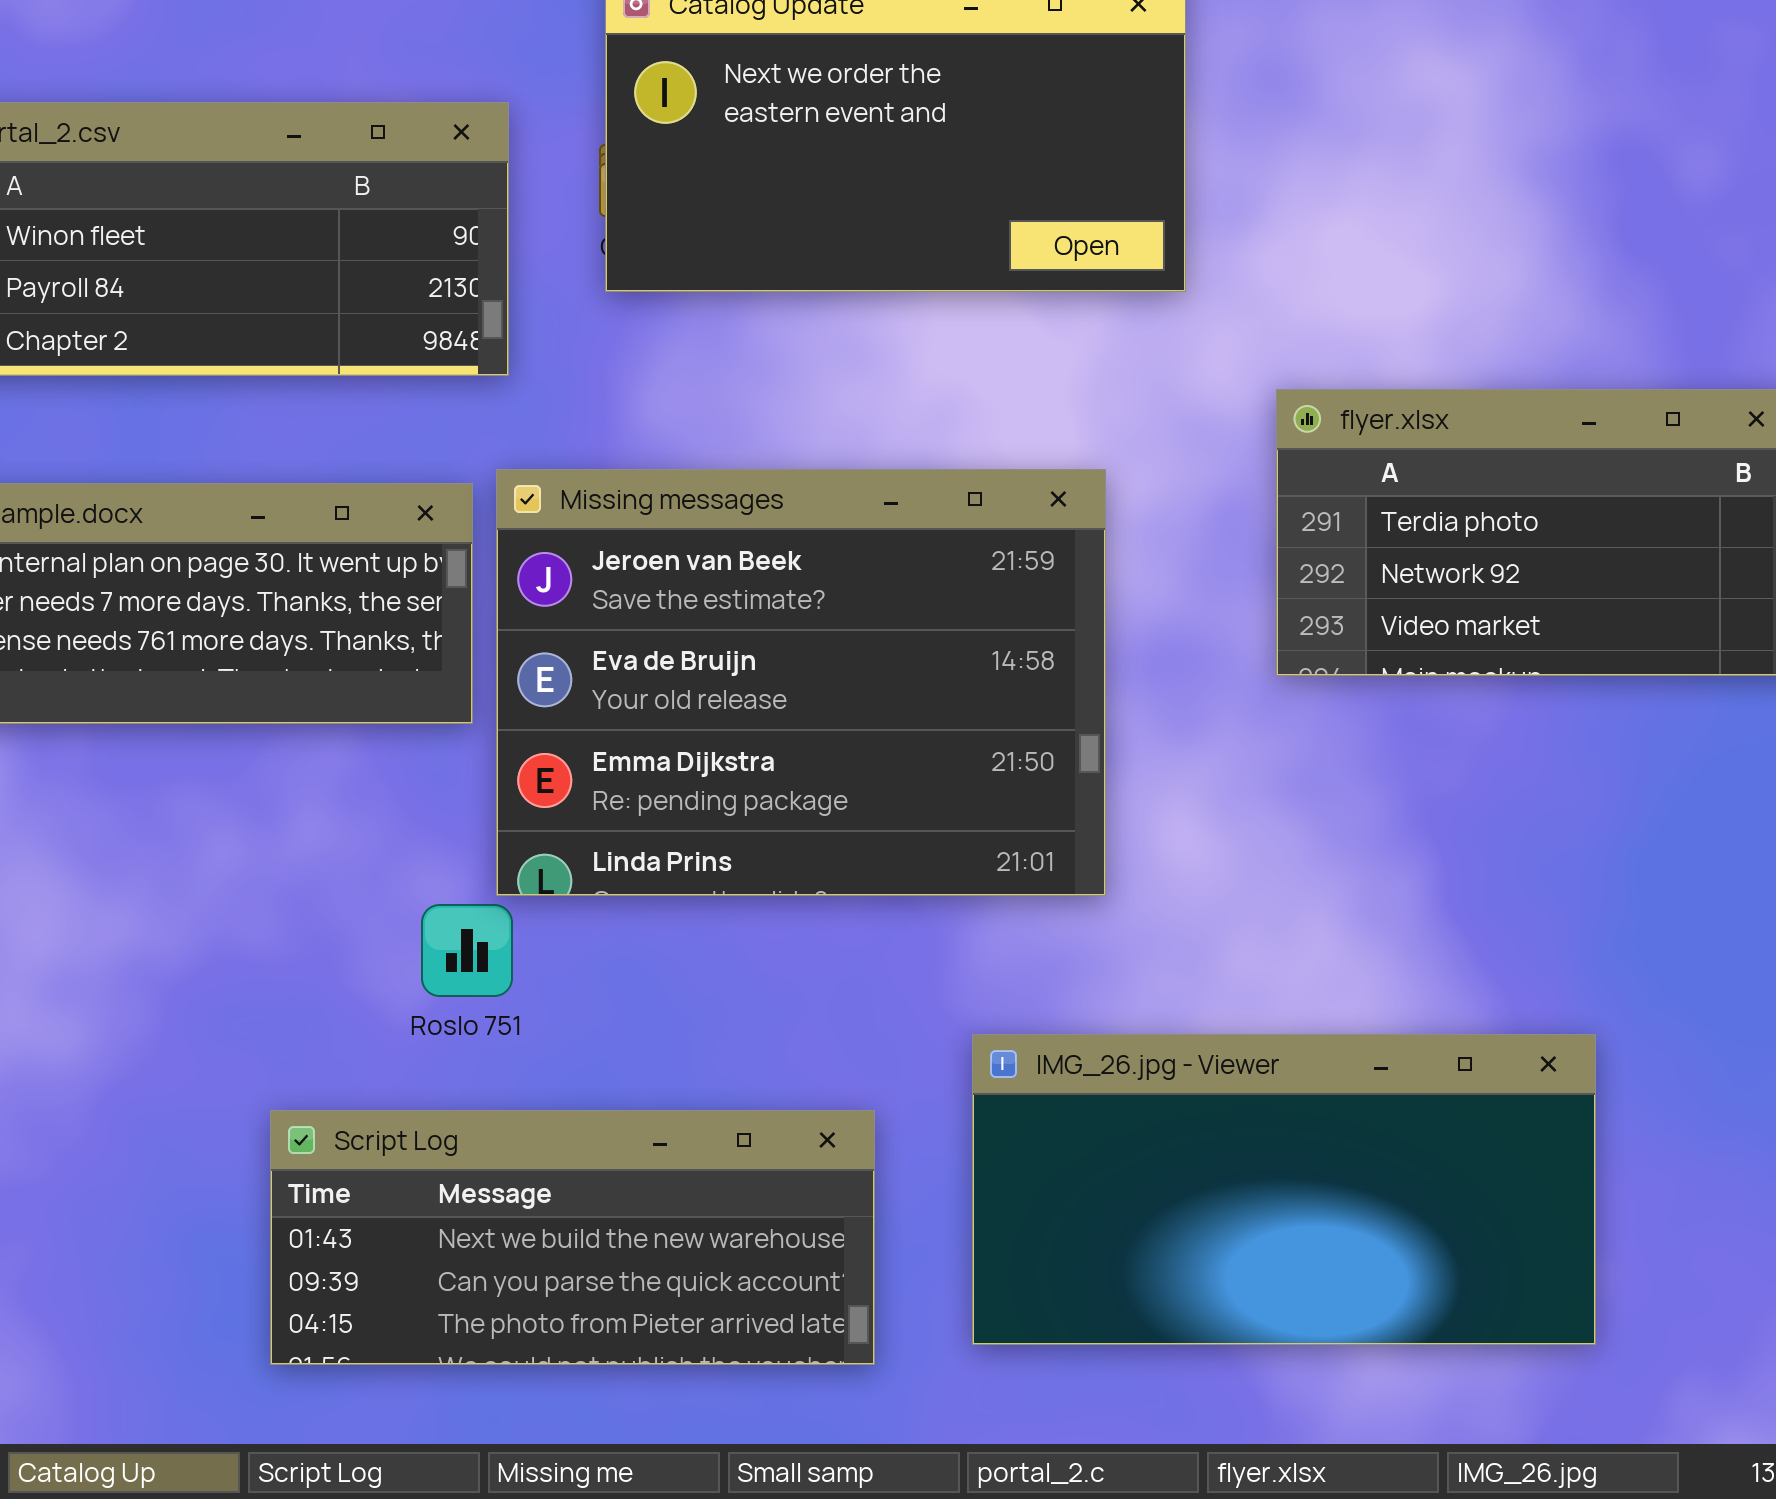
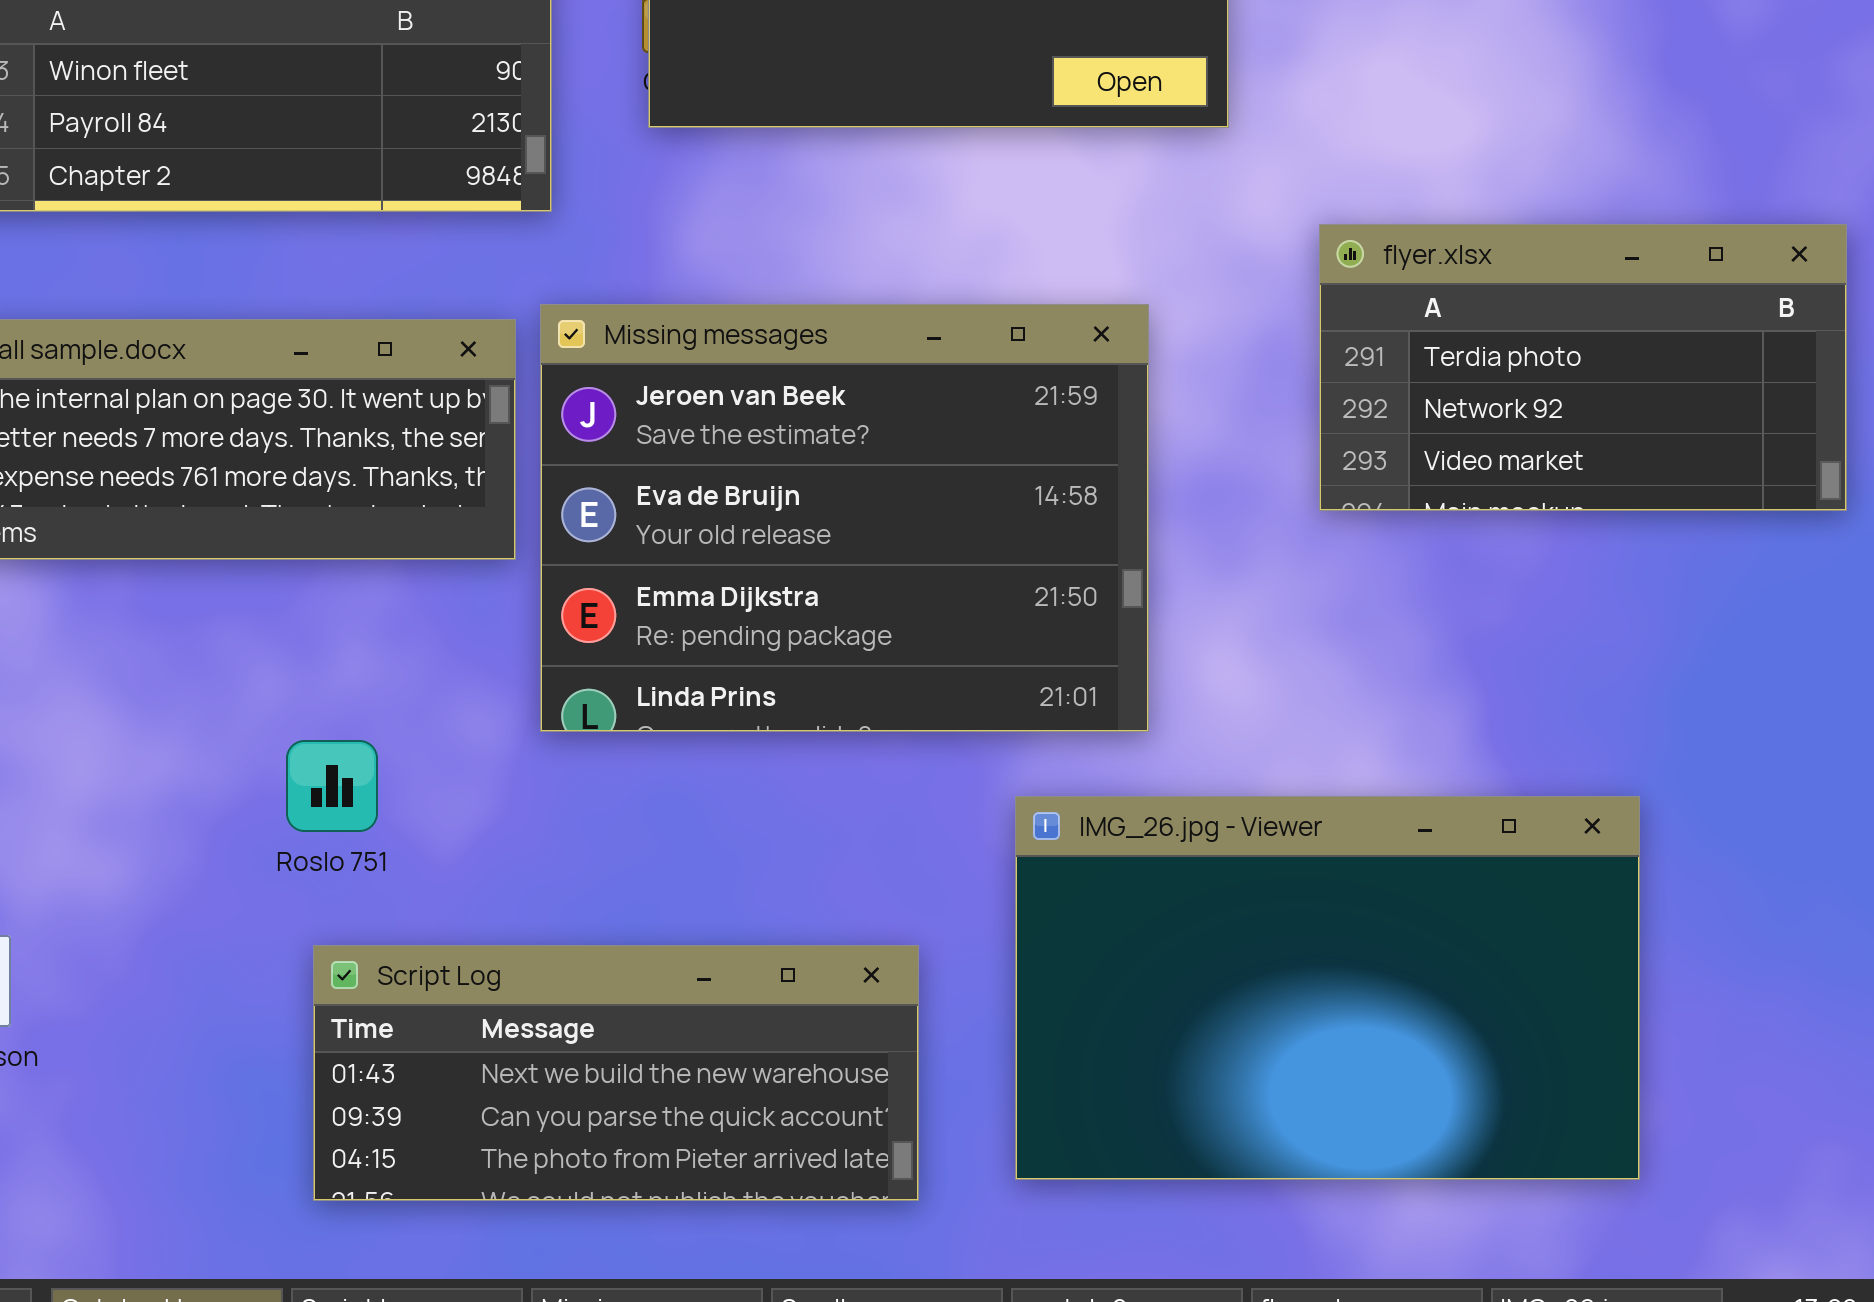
Roslo 751: [421,904,513,997] -> [286,740,378,832], moved
IMG_26.jpg - Viewer: [972,1034,1596,1345] -> [1015,796,1640,1180], resized

